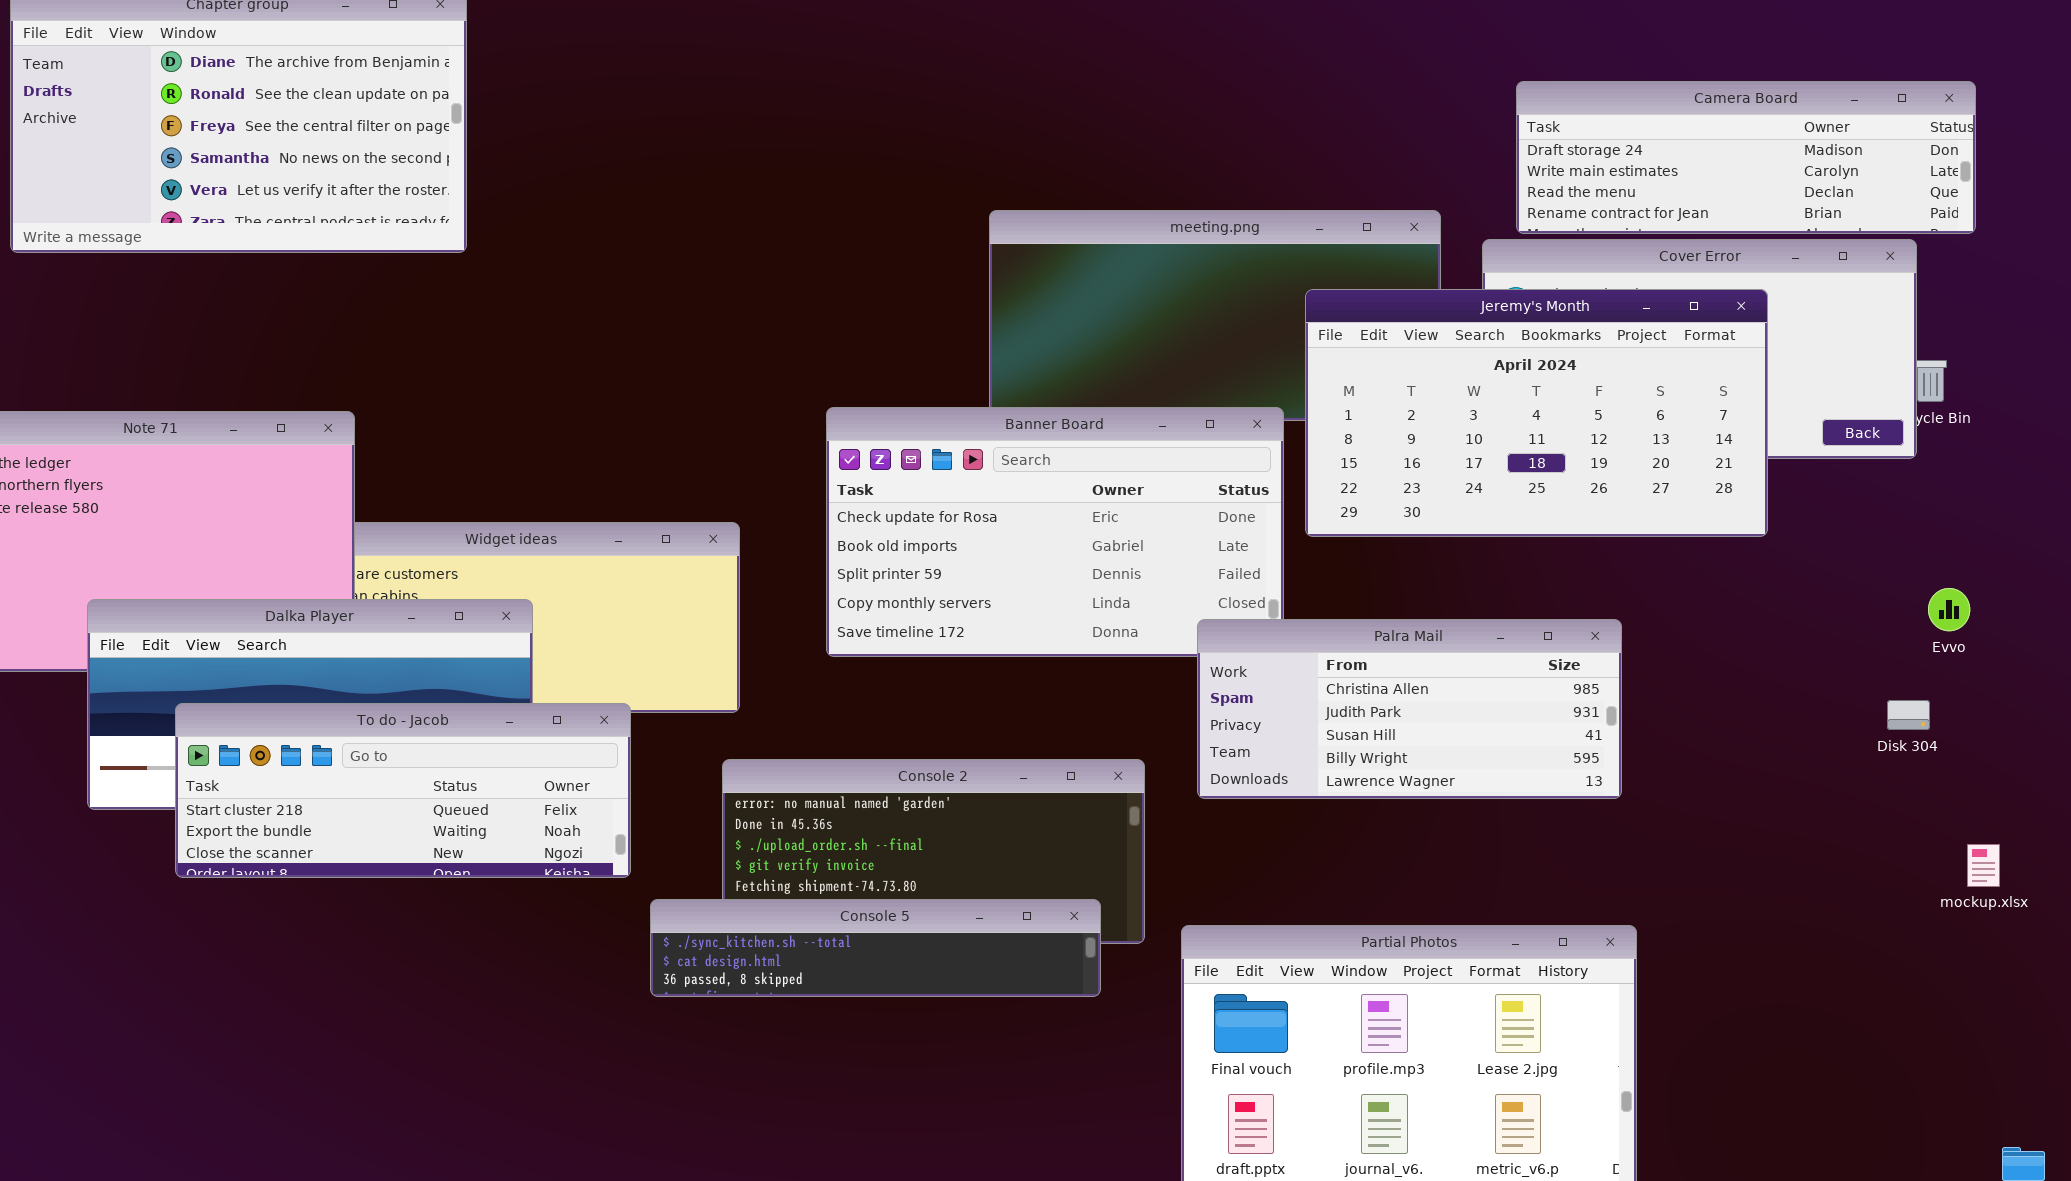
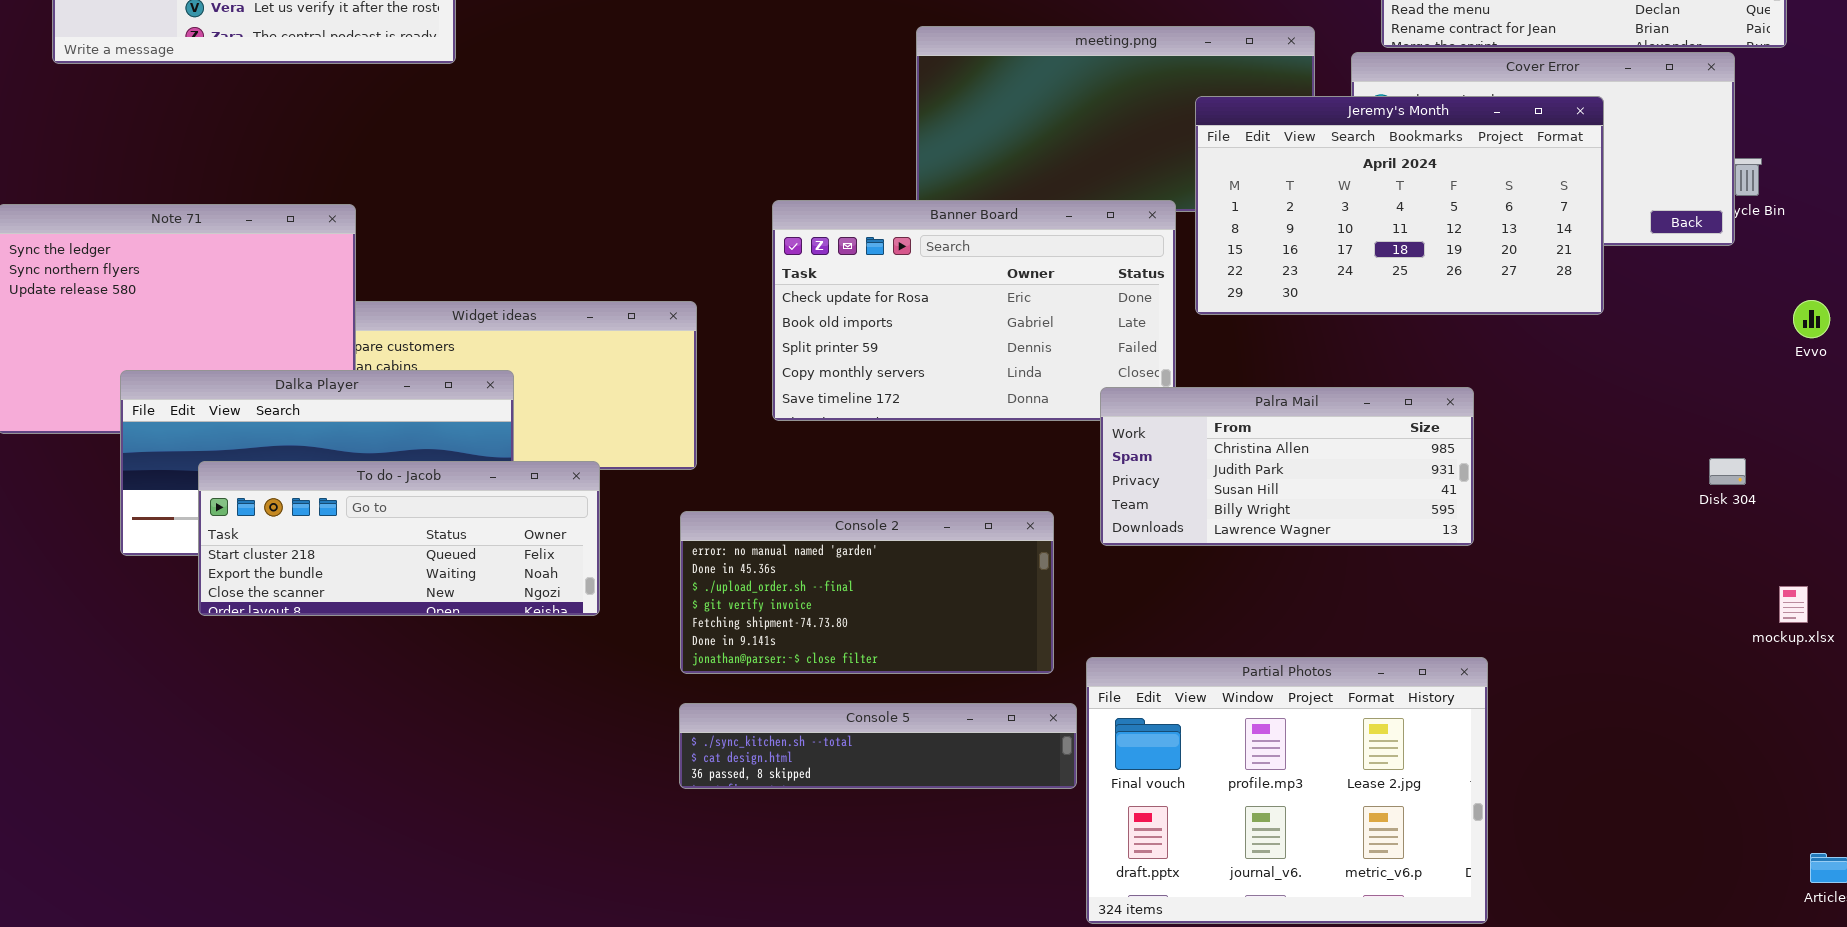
Evvo: [1928,588,1970,631] -> [1793,300,1830,338], moved
Console 5: [650,899,1101,997] -> [679,703,1077,789], moved

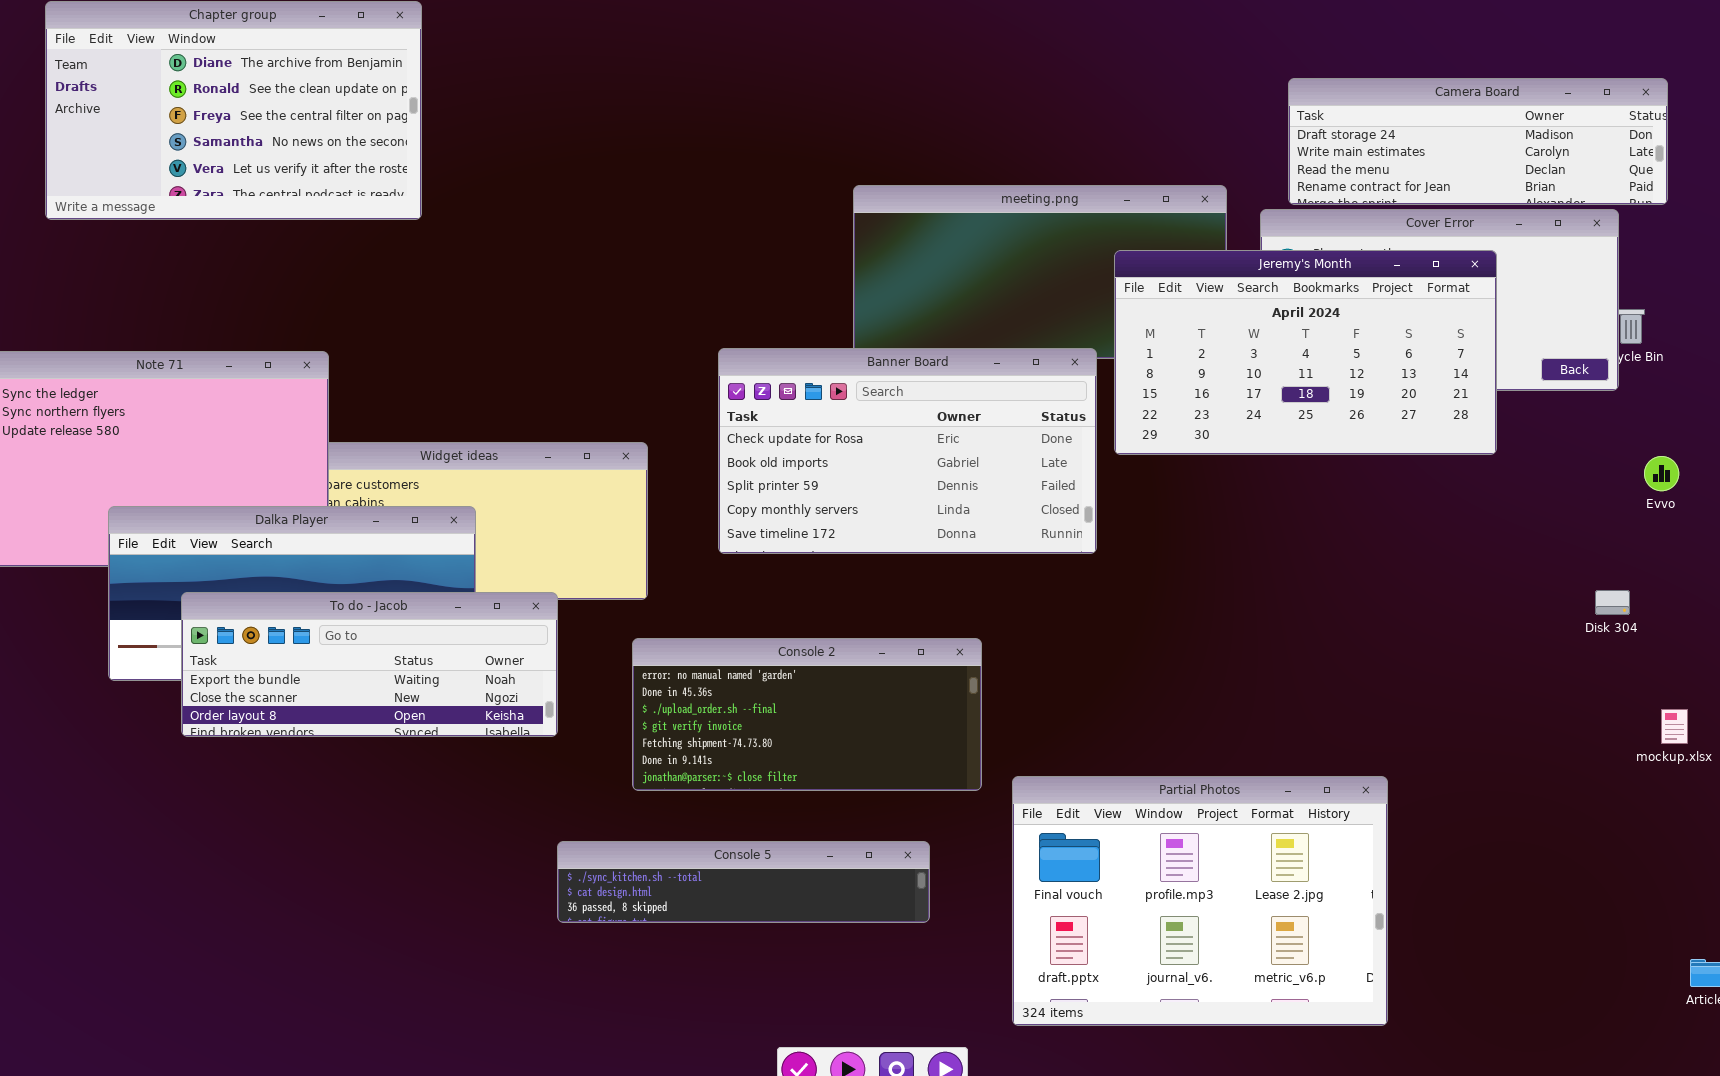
Evvo: [1793,300,1830,338] -> [1644,456,1679,491], moved
Palra Mail: [1100,387,1474,546] -> none, closed
To do - Jacob: [198,461,600,616] -> [181,592,558,737], scrolled down 1 row
Console 5: [679,703,1077,789] -> [557,841,930,923], moved

